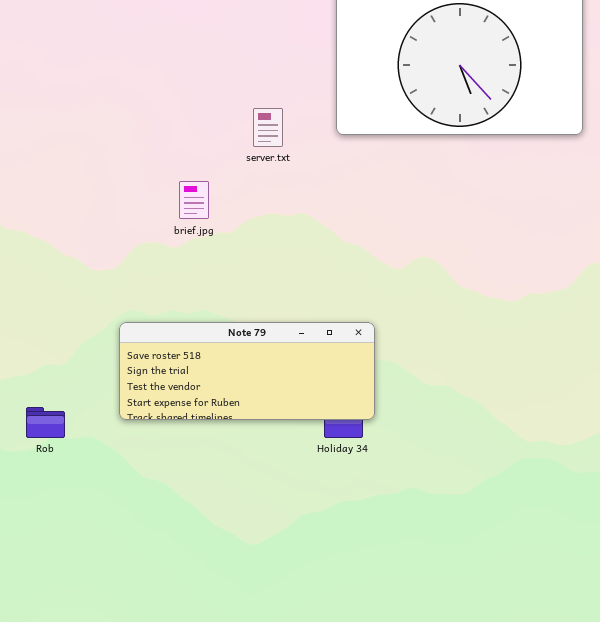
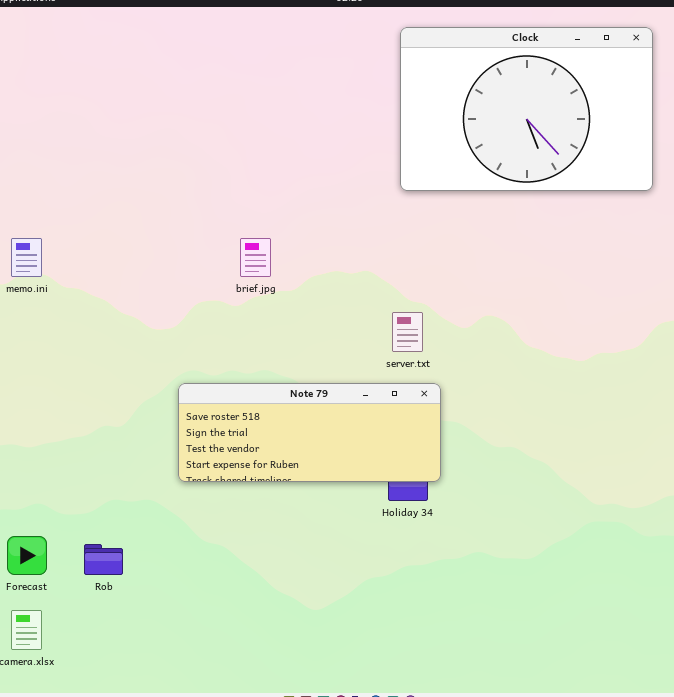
server.txt: [253,108,283,147] -> [392,312,423,352], moved
Rob: [26,407,65,438] -> [84,544,123,575], moved

